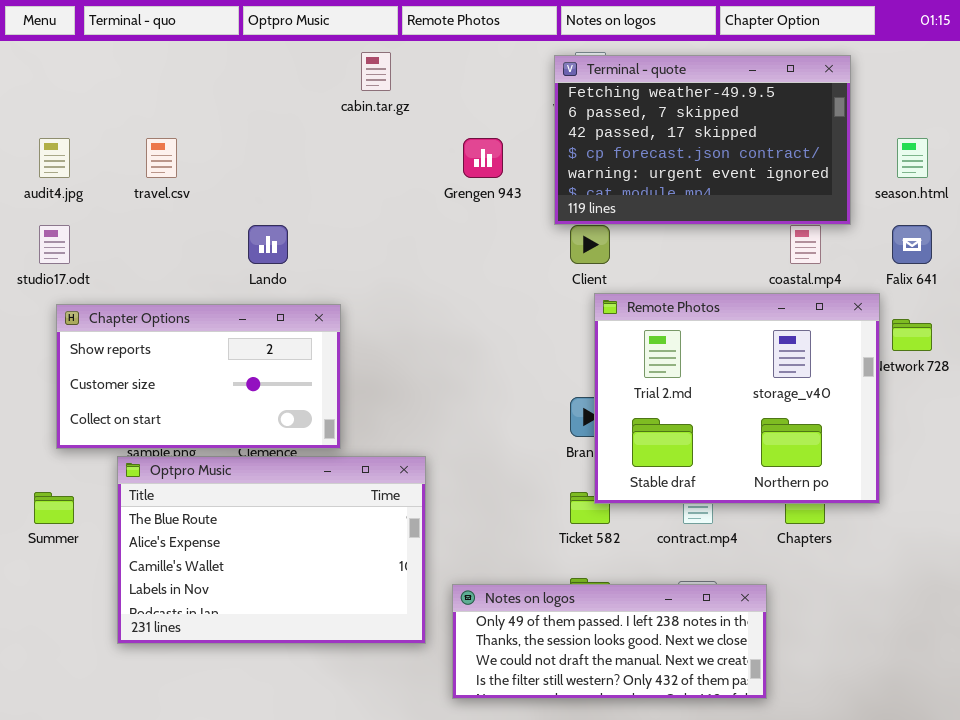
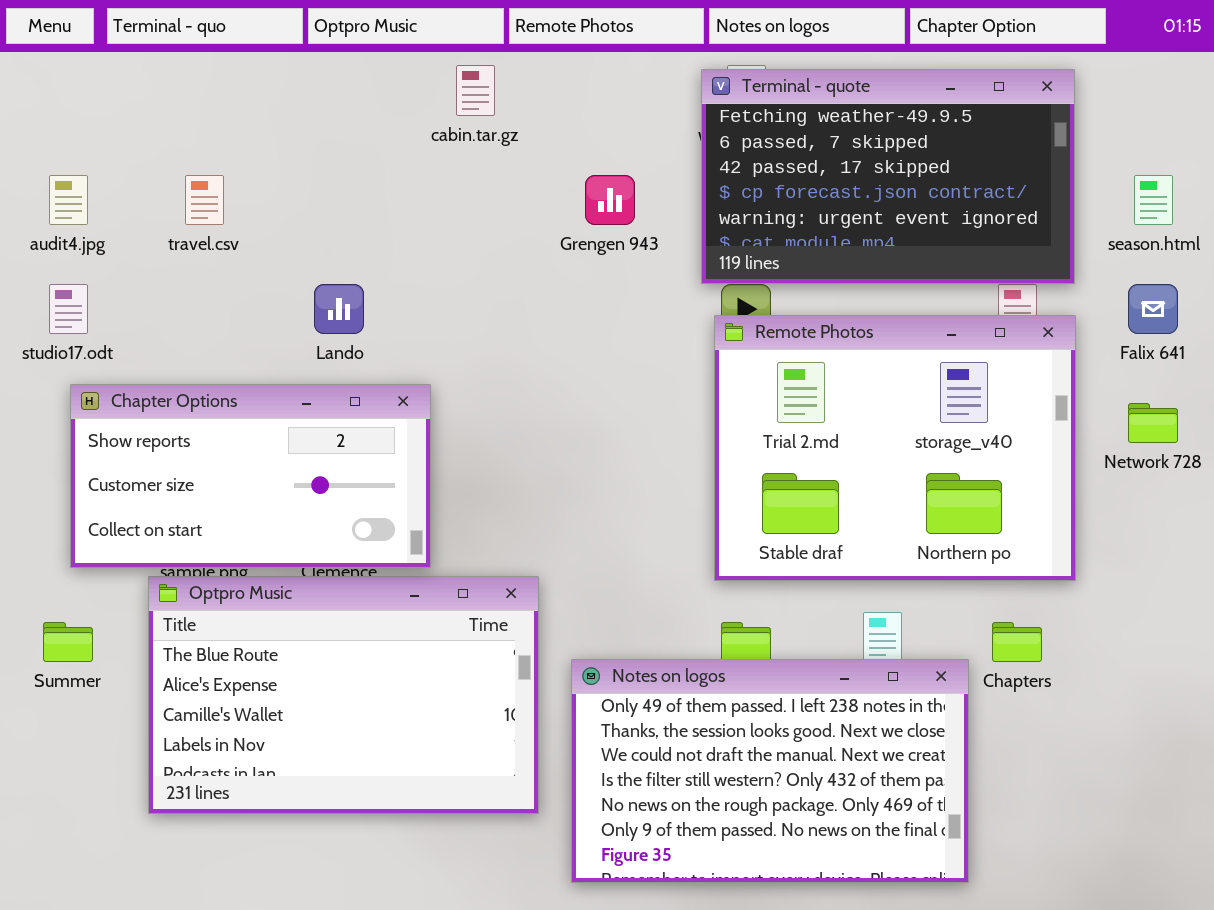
Remote Photos: [594,293,880,504] -> [714,315,1076,581], moved
Notes on logos: [452,584,767,699] -> [571,659,969,883], resized

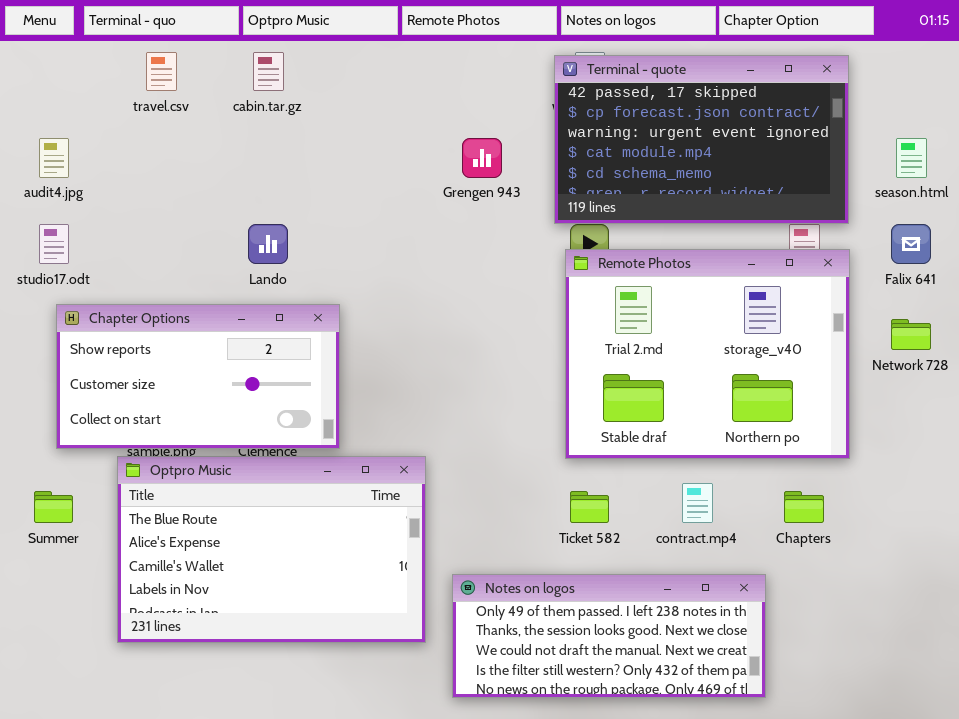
cabin.tar.gz: [456,65,495,116] -> [253,52,284,91], moved
Terminal - quote: [701,69,1075,284] -> [554,55,849,224], scrolled down 2 rows
travel.csv: [185,175,224,225] -> [146,52,177,91], moved
Notes on logos: [571,659,969,883] -> [452,574,766,698], resized

